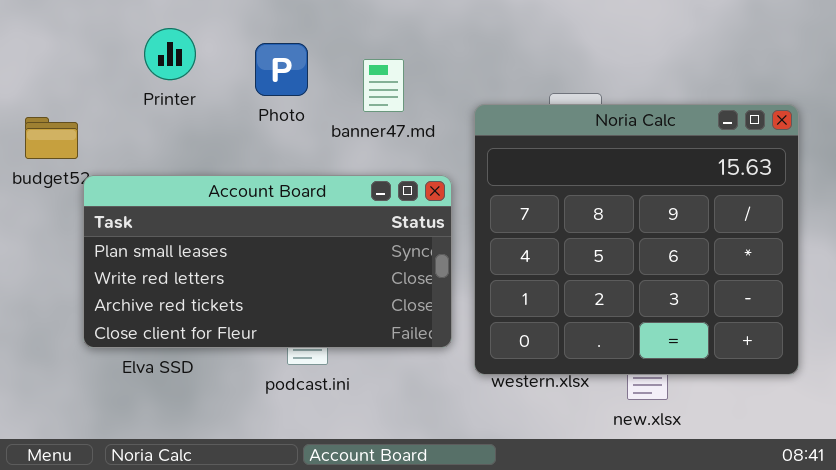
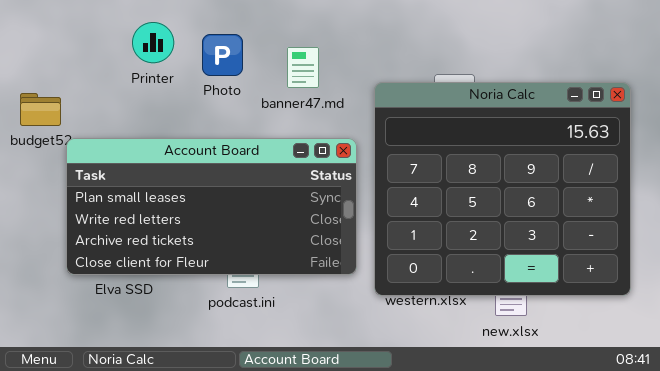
Printer: [144,28,196,80] -> [132,22,174,63], moved

